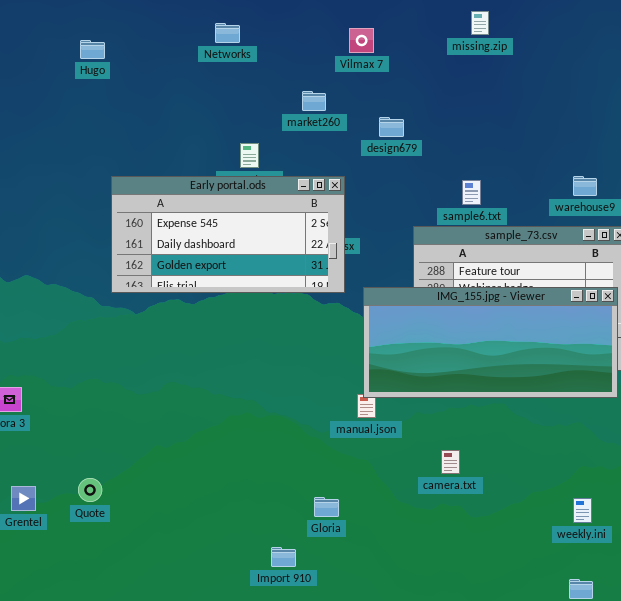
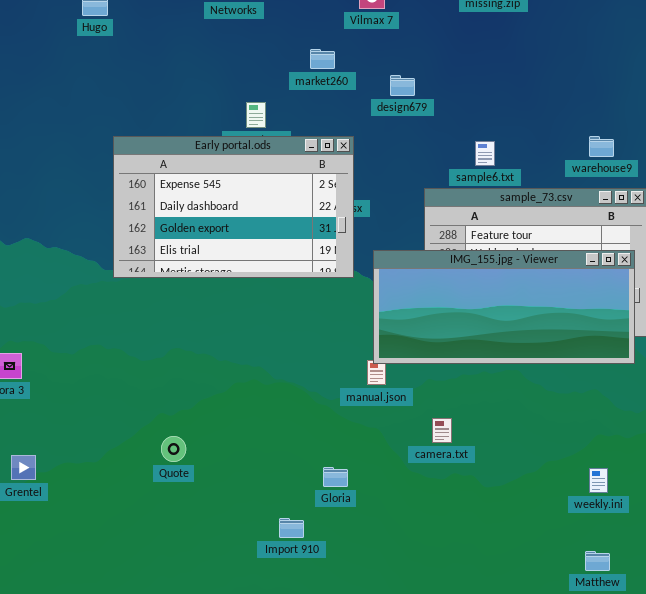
Early portal.ods: [111,176,345,293] -> [113,136,354,278], resized
camera.txt: [441,450,460,474] -> [432,418,452,443], moved
Quote: [78,478,102,502] -> [161,436,186,462], moved

